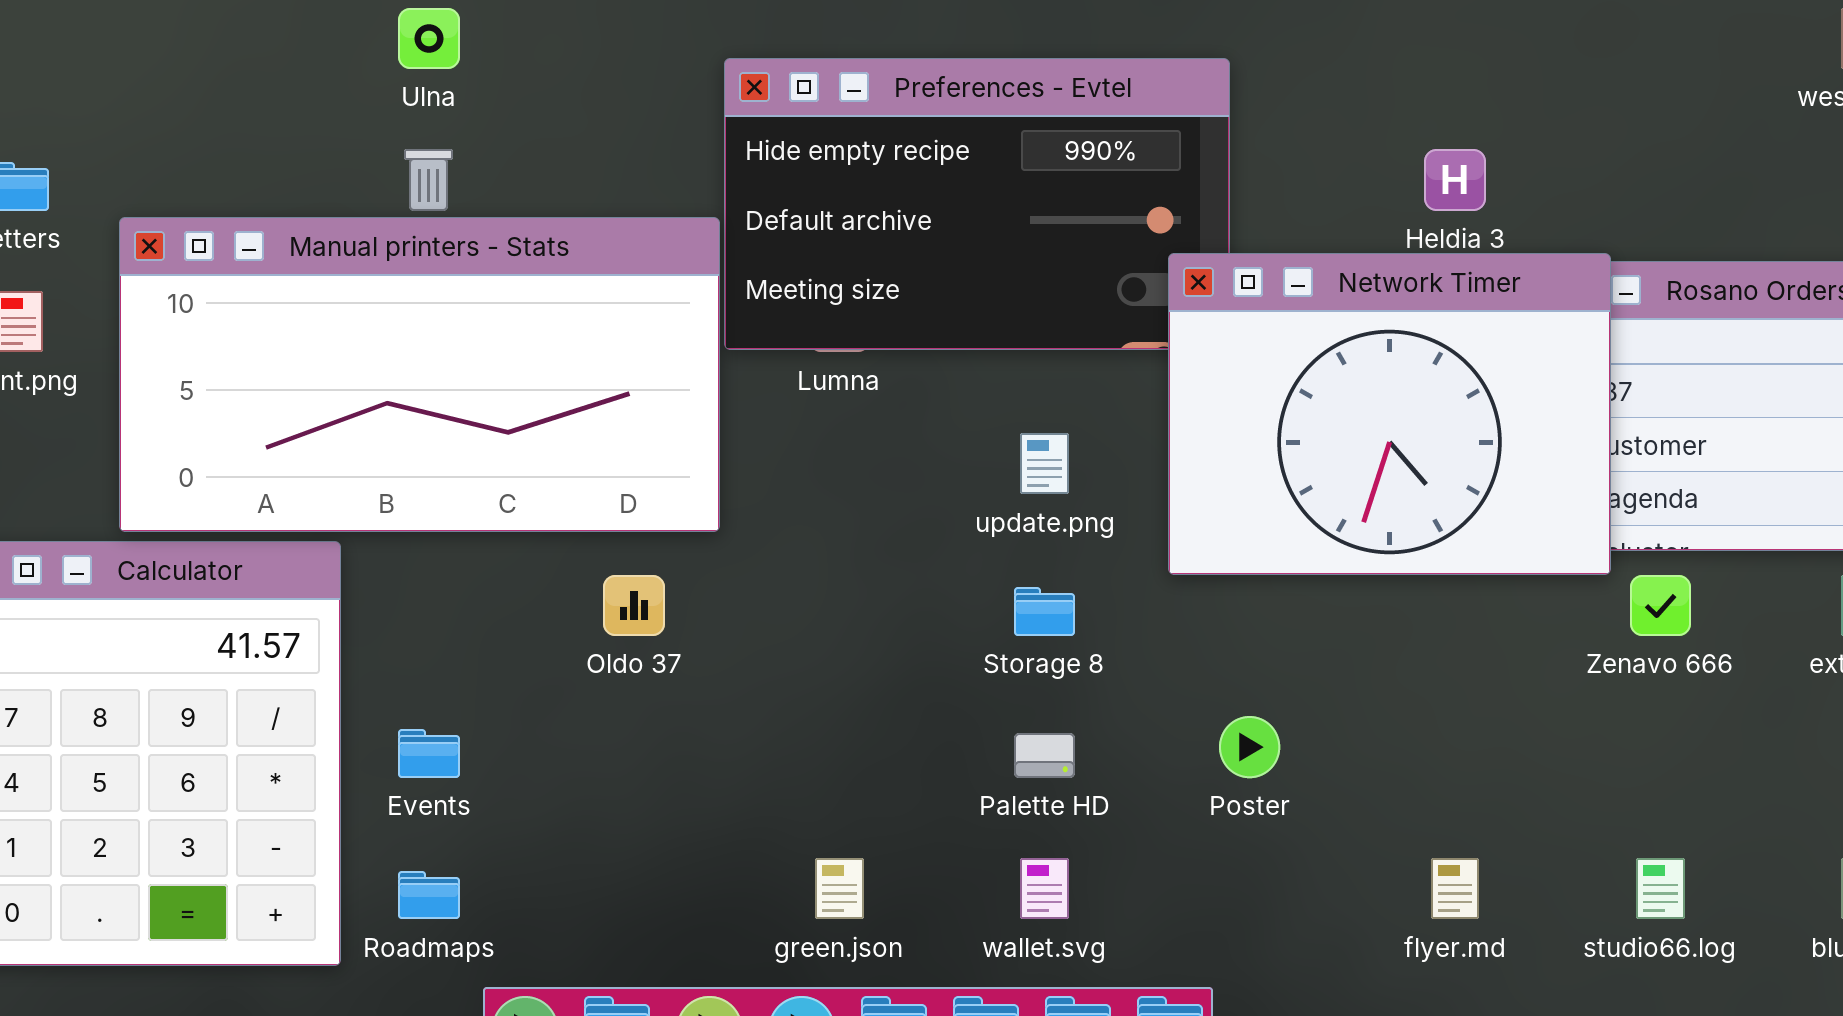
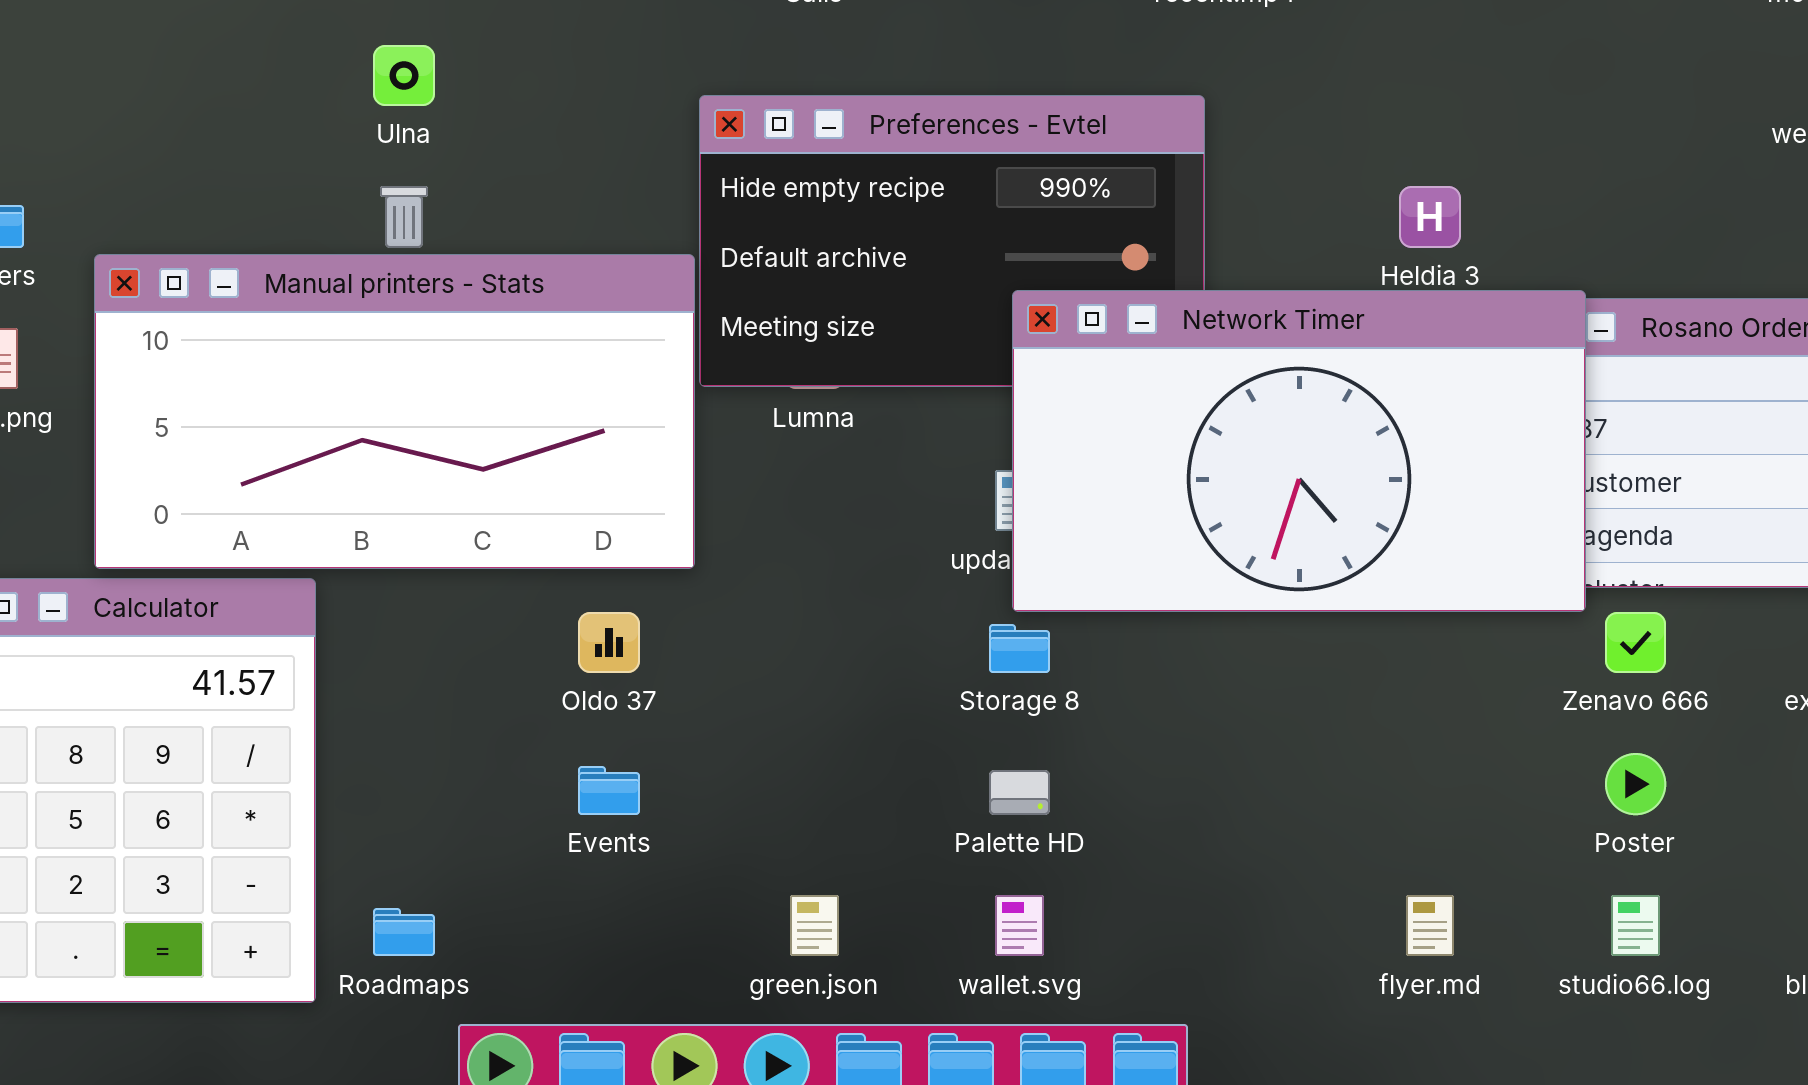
Network Timer: [1168,253,1611,575] -> [1012,290,1586,612], resized
Poster: [1219,716,1280,778] -> [1605,753,1666,815], moved
Events: [398,729,460,778] -> [578,766,640,815], moved

